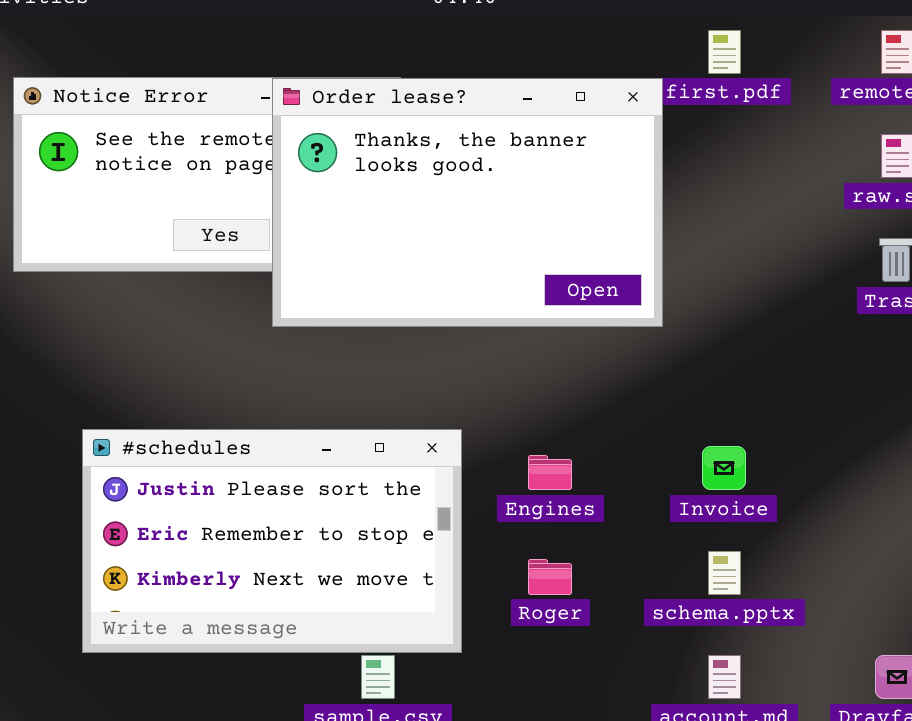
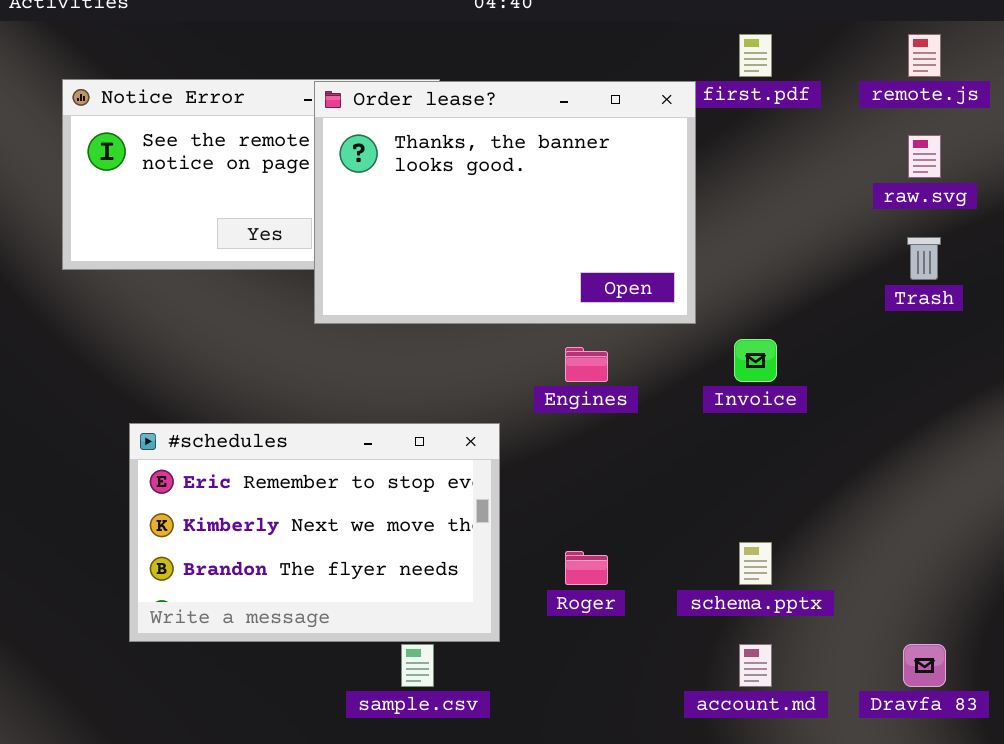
#schedules: [82,429,462,653] -> [129,423,500,642], scrolled down 1 row
Invoice: [702,446,746,490] -> [734,339,777,382], moved
Engines: [528,455,572,490] -> [565,347,608,382], moved

